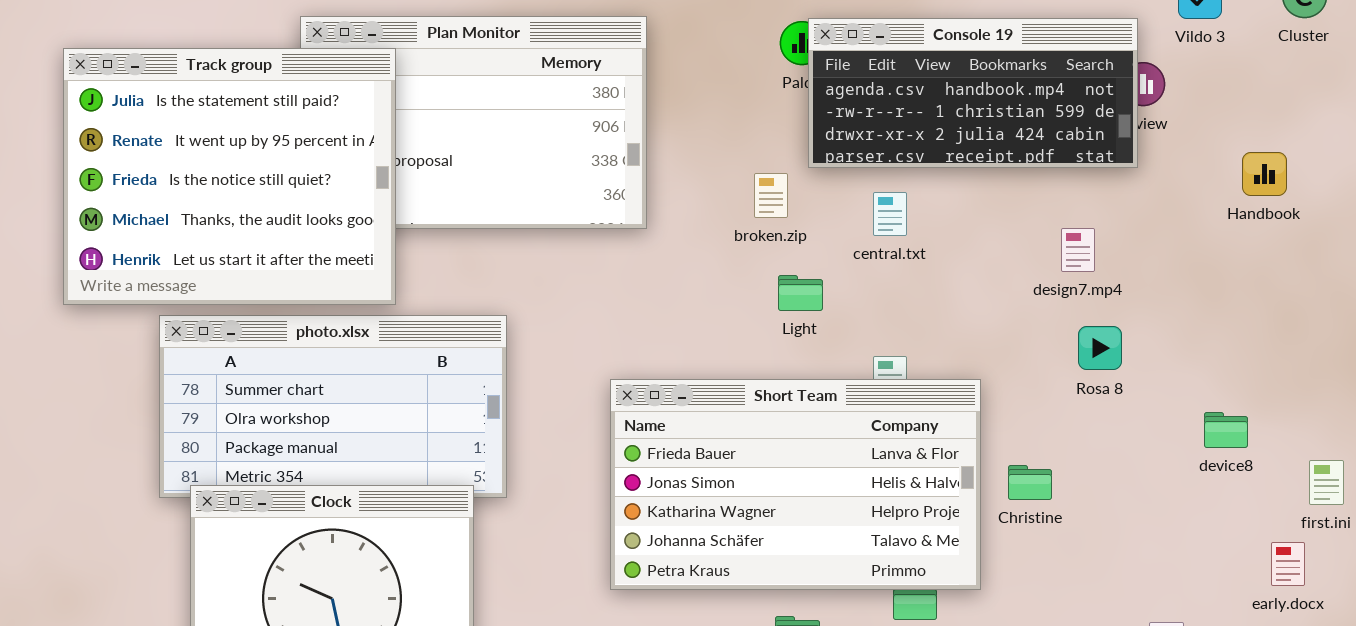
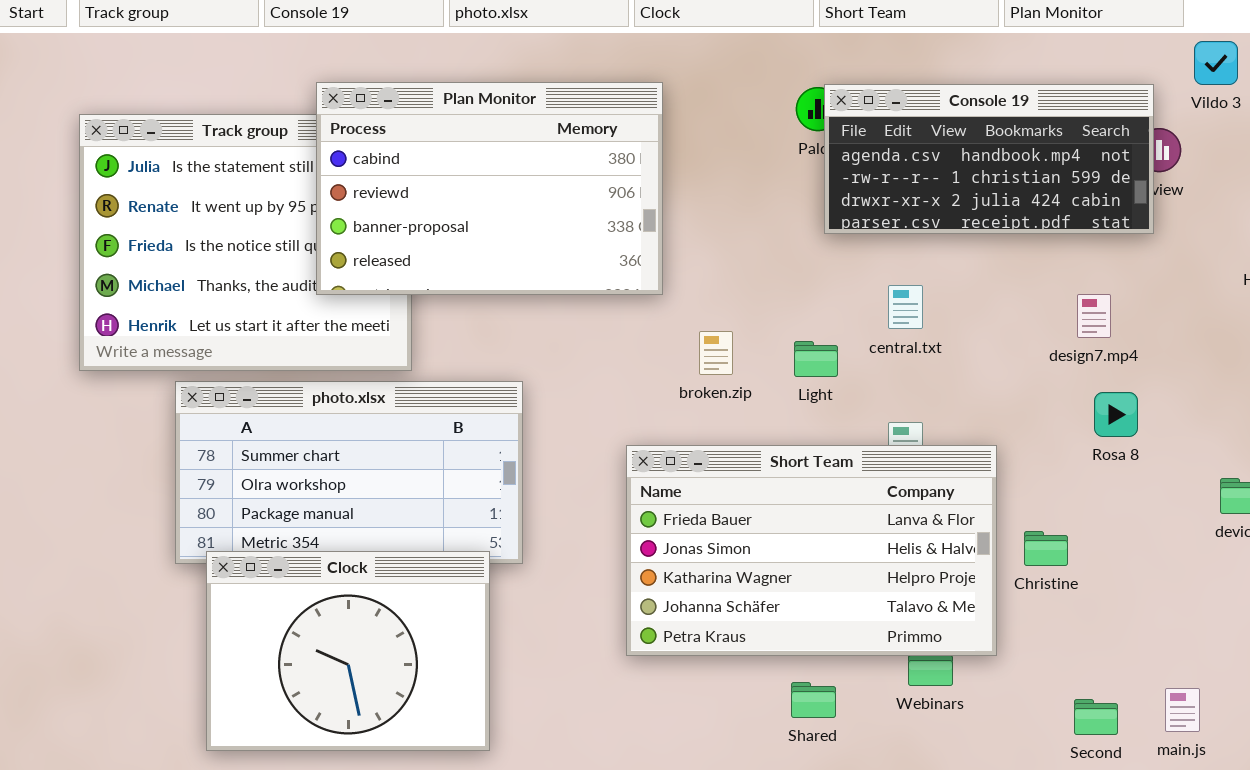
Plan Monitor: [300,16,647,229] -> [316,82,663,295], raised
broken.zip: [754,173,788,218] -> [699,331,733,375], moved
central.txt: [873,192,907,236] -> [888,285,923,329], moved

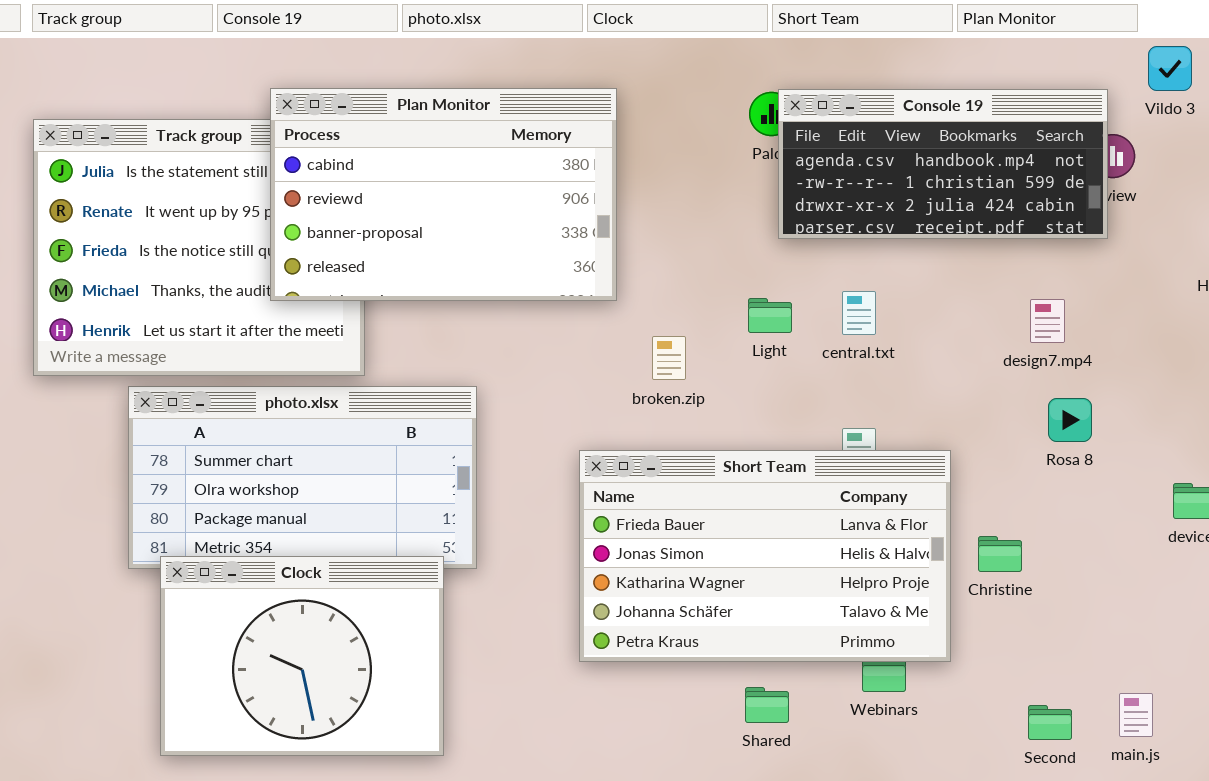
Light: [794,341,838,377] -> [748,298,792,333], moved

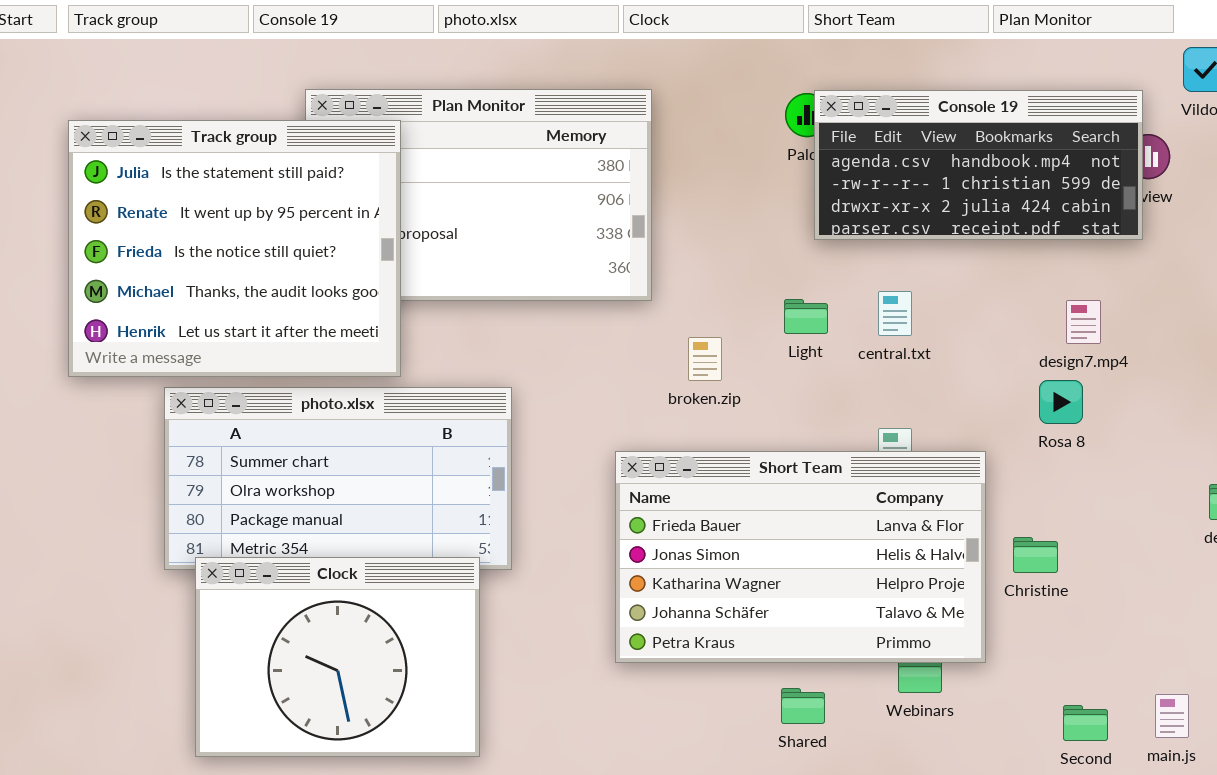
Track group: [33,119,365,376] -> [68,120,401,377], raised
Rosa 8: [1048,398,1092,442] -> [1039,380,1083,424], moved

